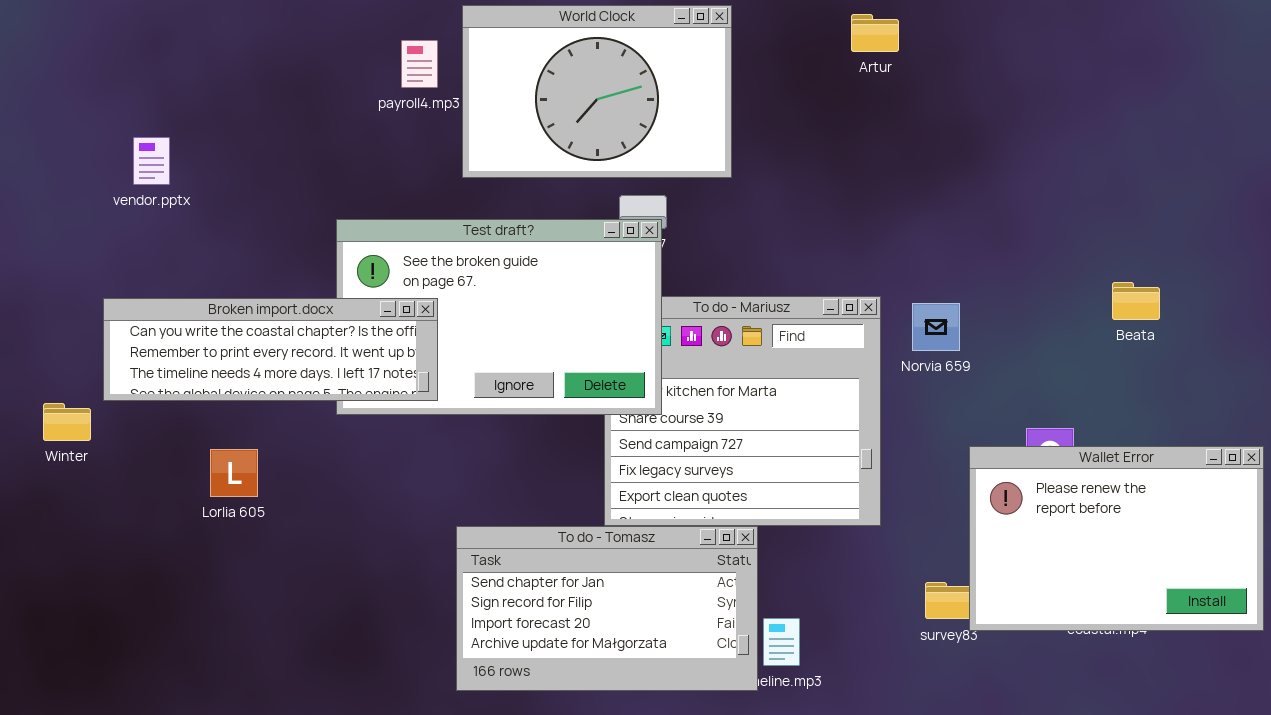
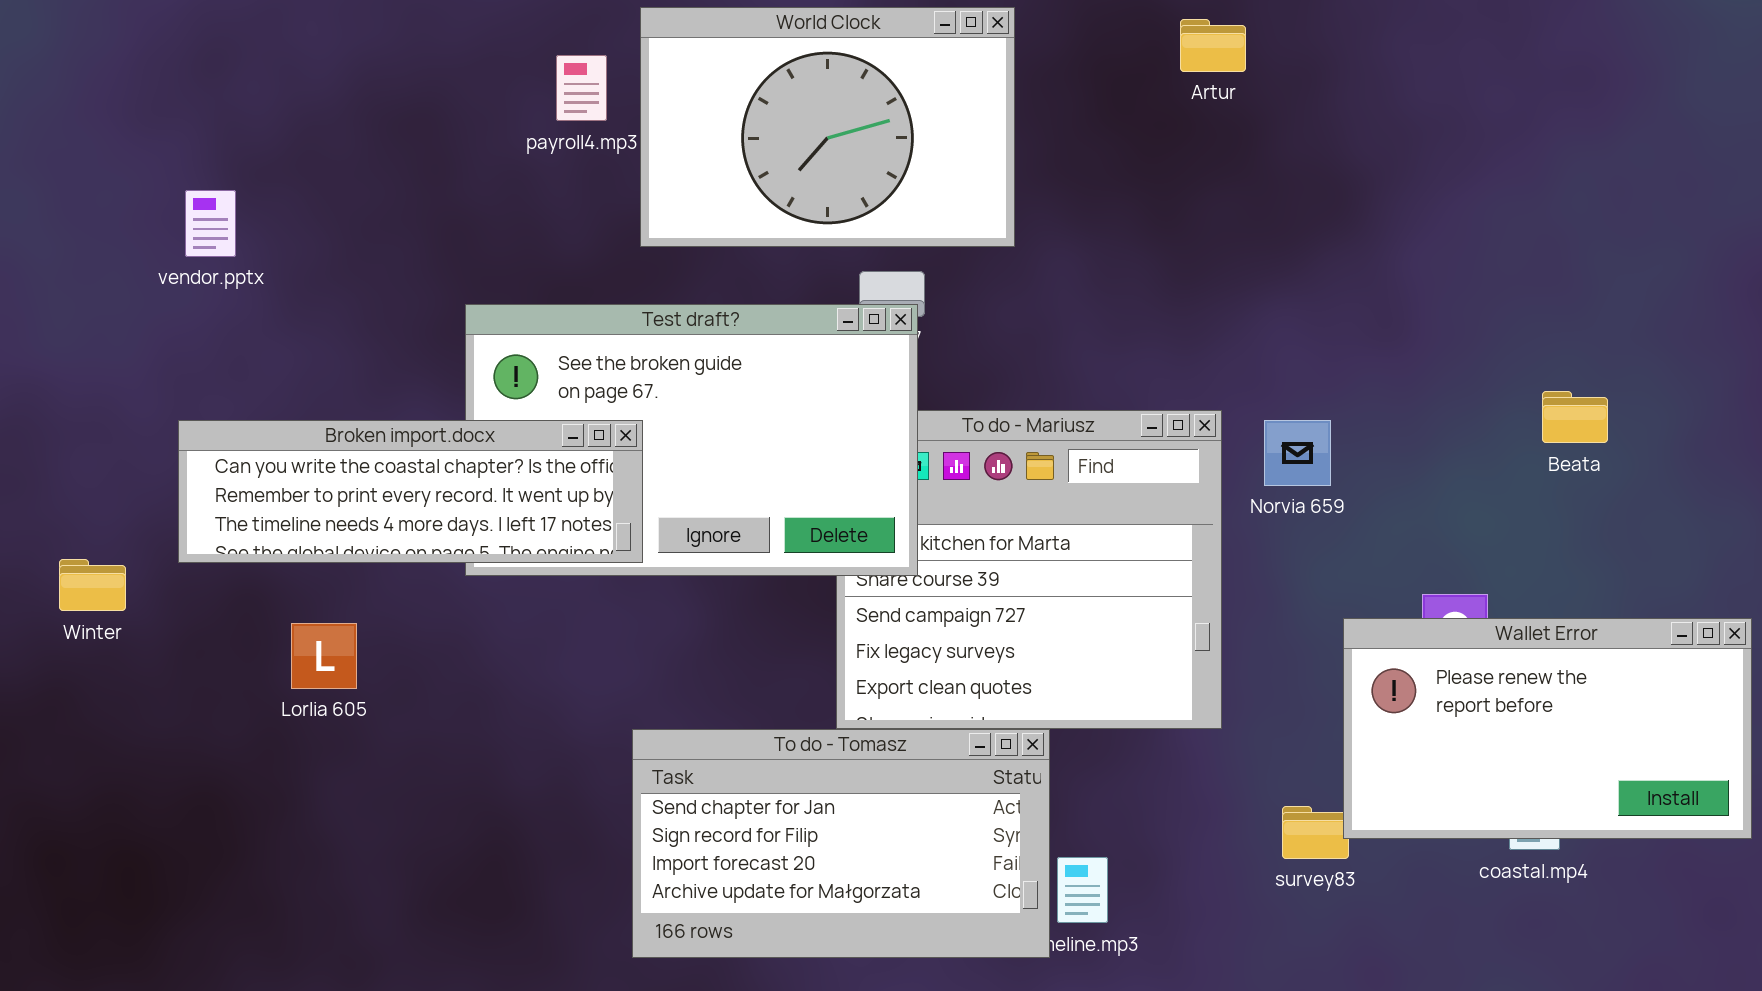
Broken import.docx: [103,298,438,401] -> [178,420,643,563], moved
Wallet Error: [969,446,1264,631] -> [1343,618,1752,839], resized

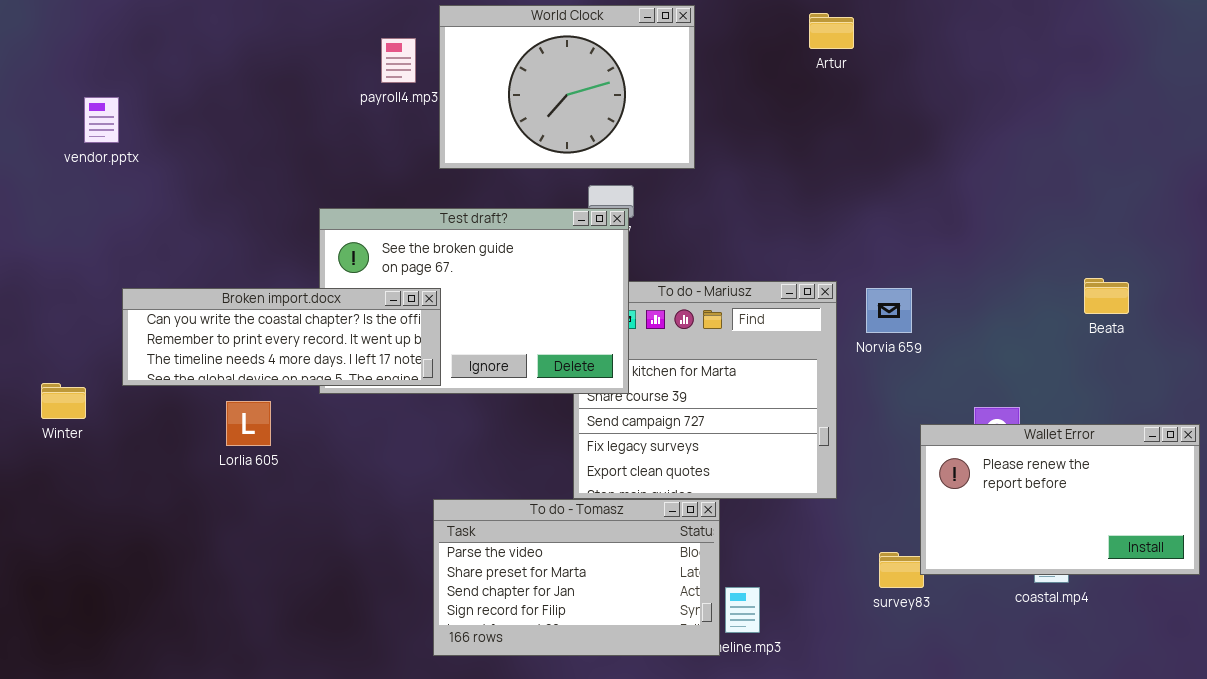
vendor.pptx: [185,190,236,257] -> [84,97,119,143], moved
Beata: [1542,391,1608,443] -> [1084,278,1129,314], moved
Lorlia 605: [291,623,357,689] -> [226,401,271,446], moved
To do - Tomasz: [632,729,1050,958] -> [433,499,720,656], scrolled up 2 rows

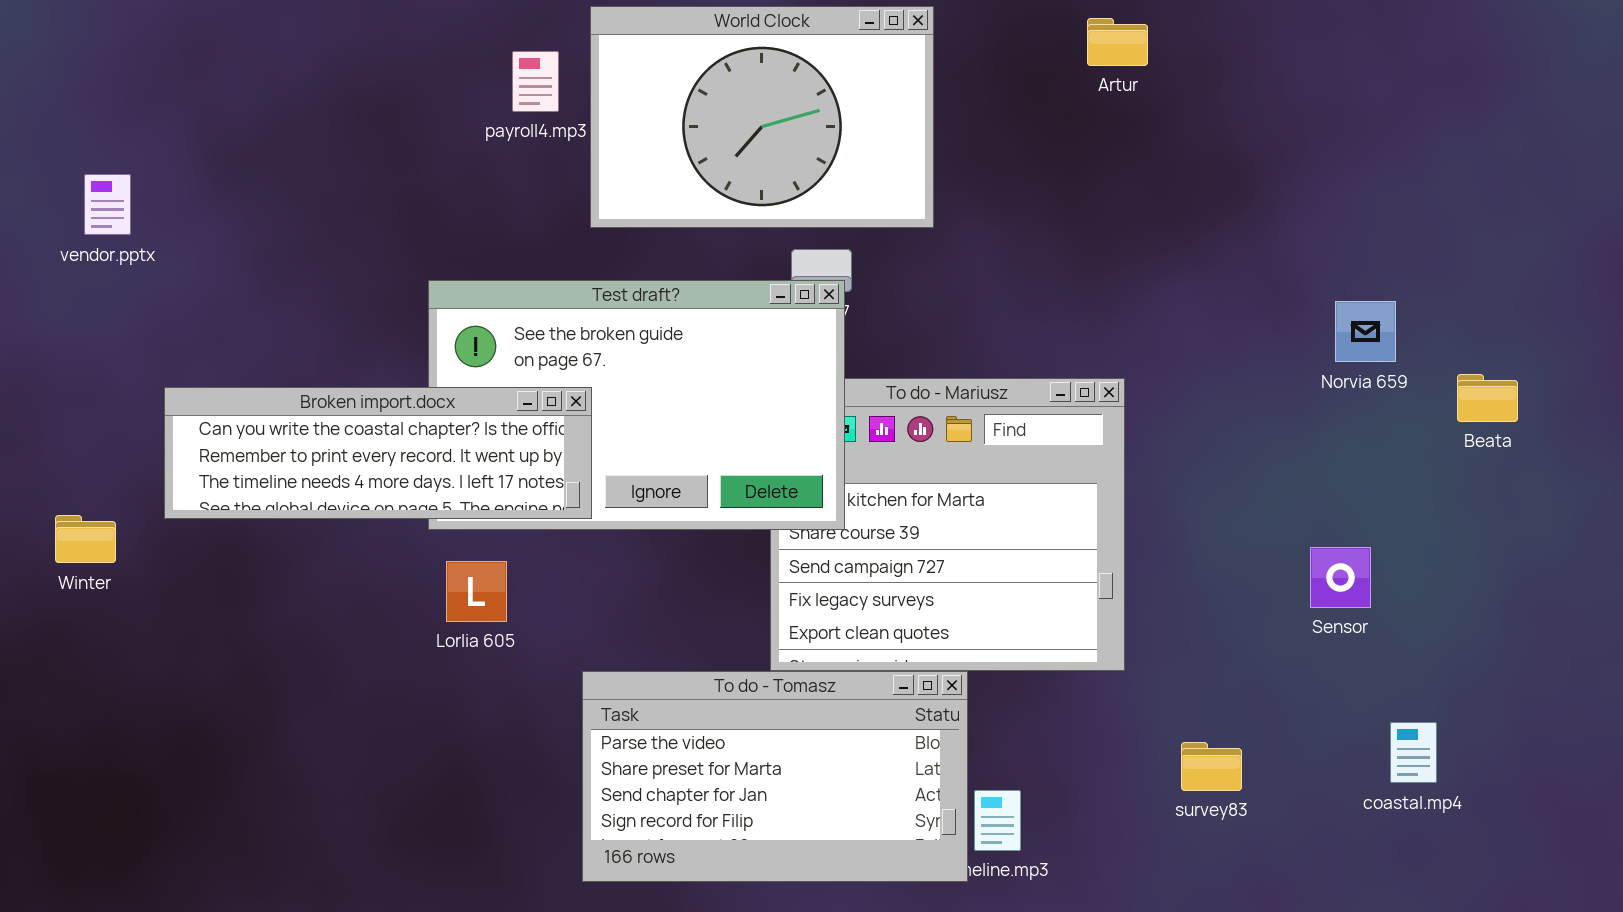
vendor.pptx: [84,97,119,143] -> [84,174,131,235], moved
Norvia 659: [866,288,912,333] -> [1335,301,1396,362], moved
Lorlia 605: [226,401,271,446] -> [446,561,507,622], moved
Wallet Error: [920,424,1200,575] -> none, closed

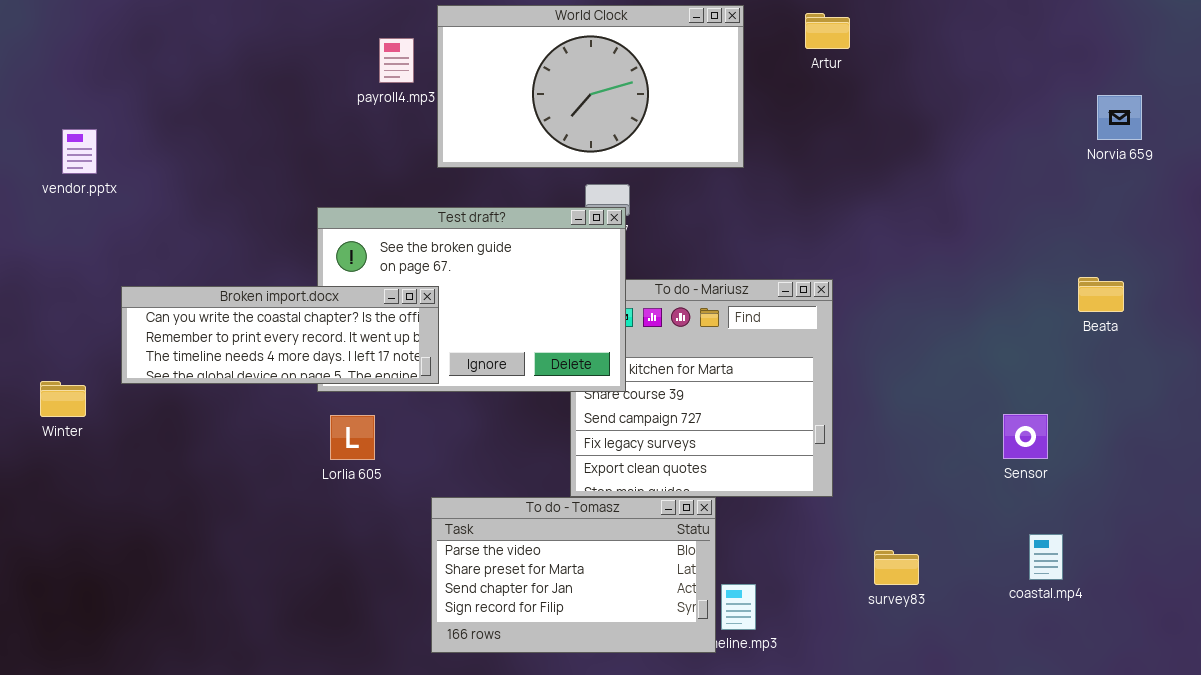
World Clock: [590,6,934,228] -> [437,5,744,168], resized
Norvia 659: [1335,301,1396,362] -> [1097,95,1142,140], moved
Sensor: [1310,547,1371,608] -> [1003,414,1048,459], moved

